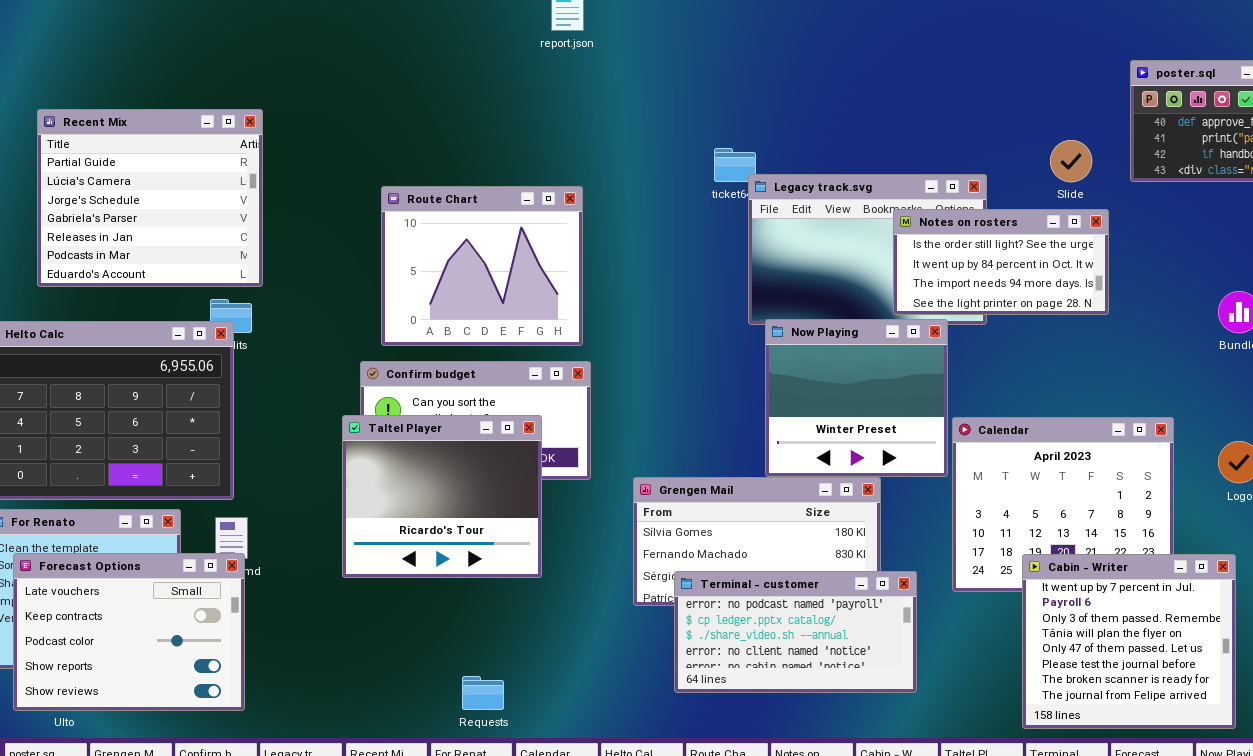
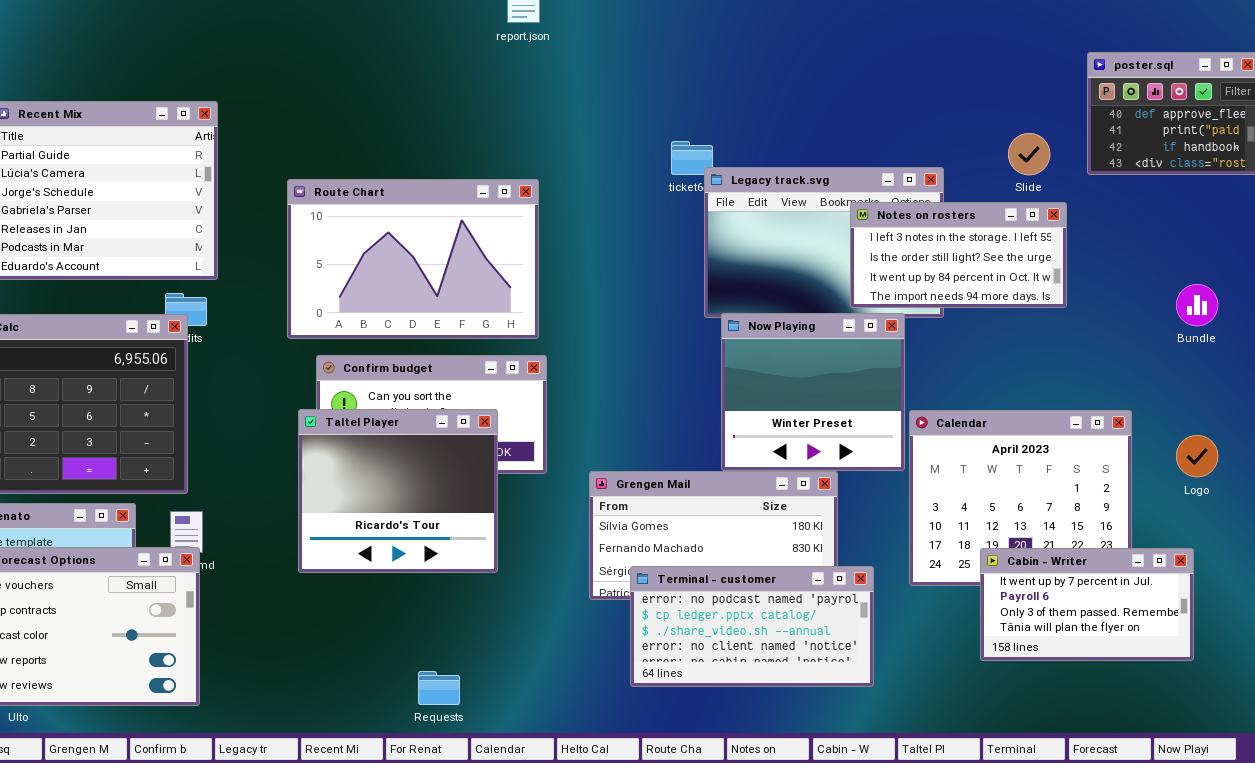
Route Chart: [381,186,583,346] -> [287,179,539,339], resized
Notes on rosters: [893,209,1109,315] -> [850,202,1067,308], scrolled up 1 row
Cabin - Writer: [1022,554,1236,729] -> [980,548,1194,661], resized

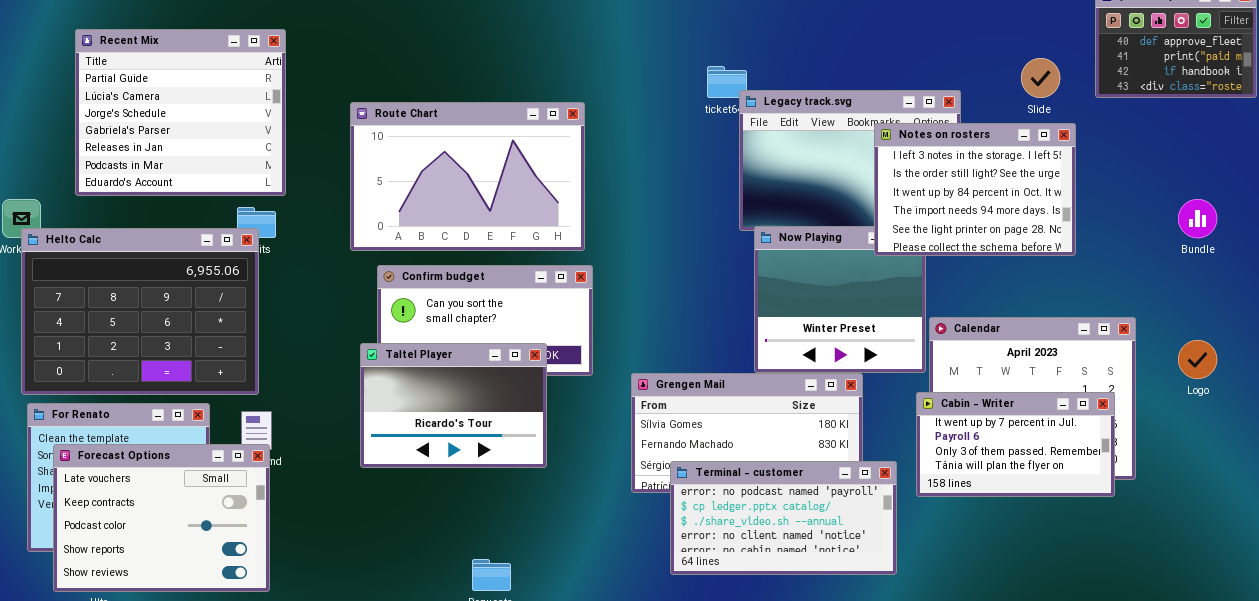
Notes on rosters: [850,202,1067,308] -> [874,123,1076,256], resized
Taltel Player: [298,409,498,573] -> [360,343,547,468], resized
Cabin - Writer: [980,548,1194,661] -> [916,392,1115,497], moved

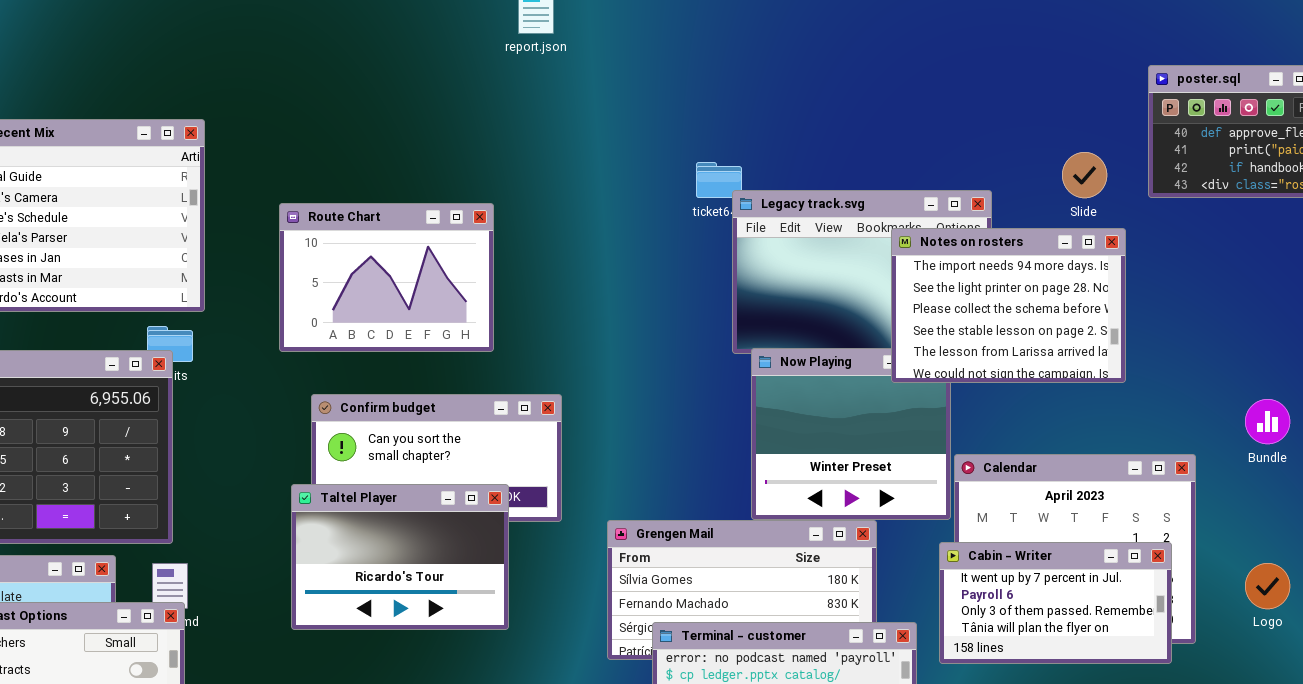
Route Chart: [350,102,585,251] -> [279,203,494,352], resized
Notes on rosters: [874,123,1076,256] -> [891,228,1126,383], scrolled down 3 rows
Bundle: [1178,199,1217,238] -> [1245,399,1290,444], moved
Logo: [1178,340,1217,379] -> [1245,563,1290,609], moved

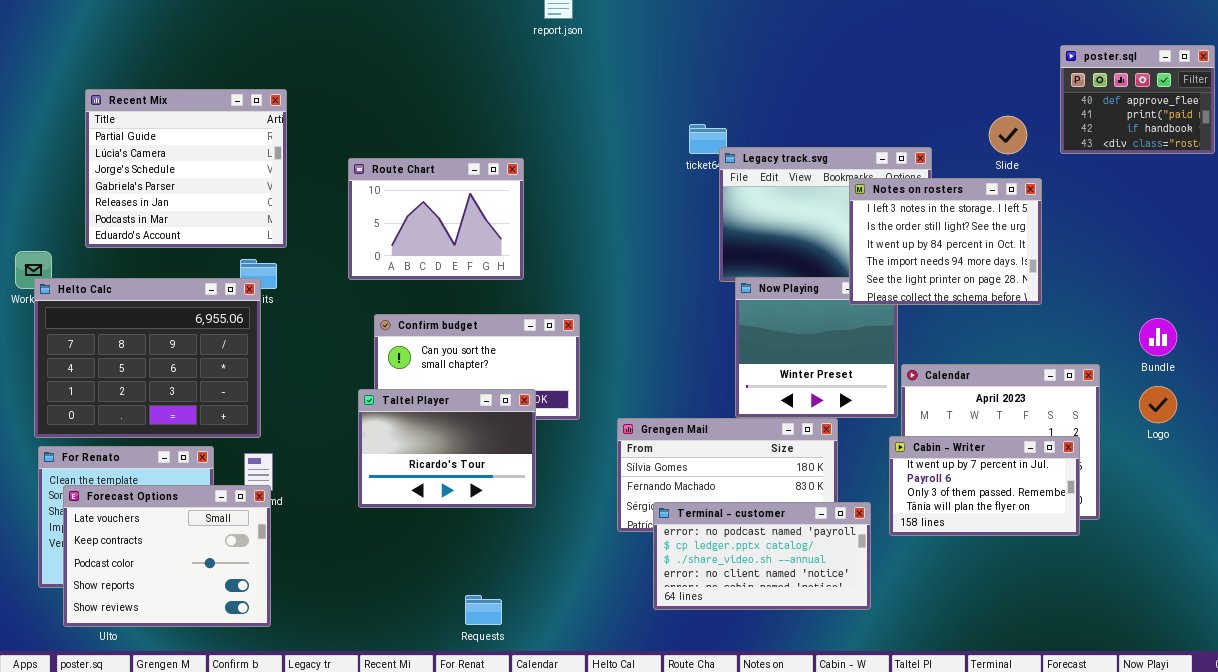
Notes on rosters: [891,228,1126,383] -> [849,178,1042,305], scrolled up 3 rows
Logo: [1245,563,1290,609] -> [1139,386,1177,423], moved

